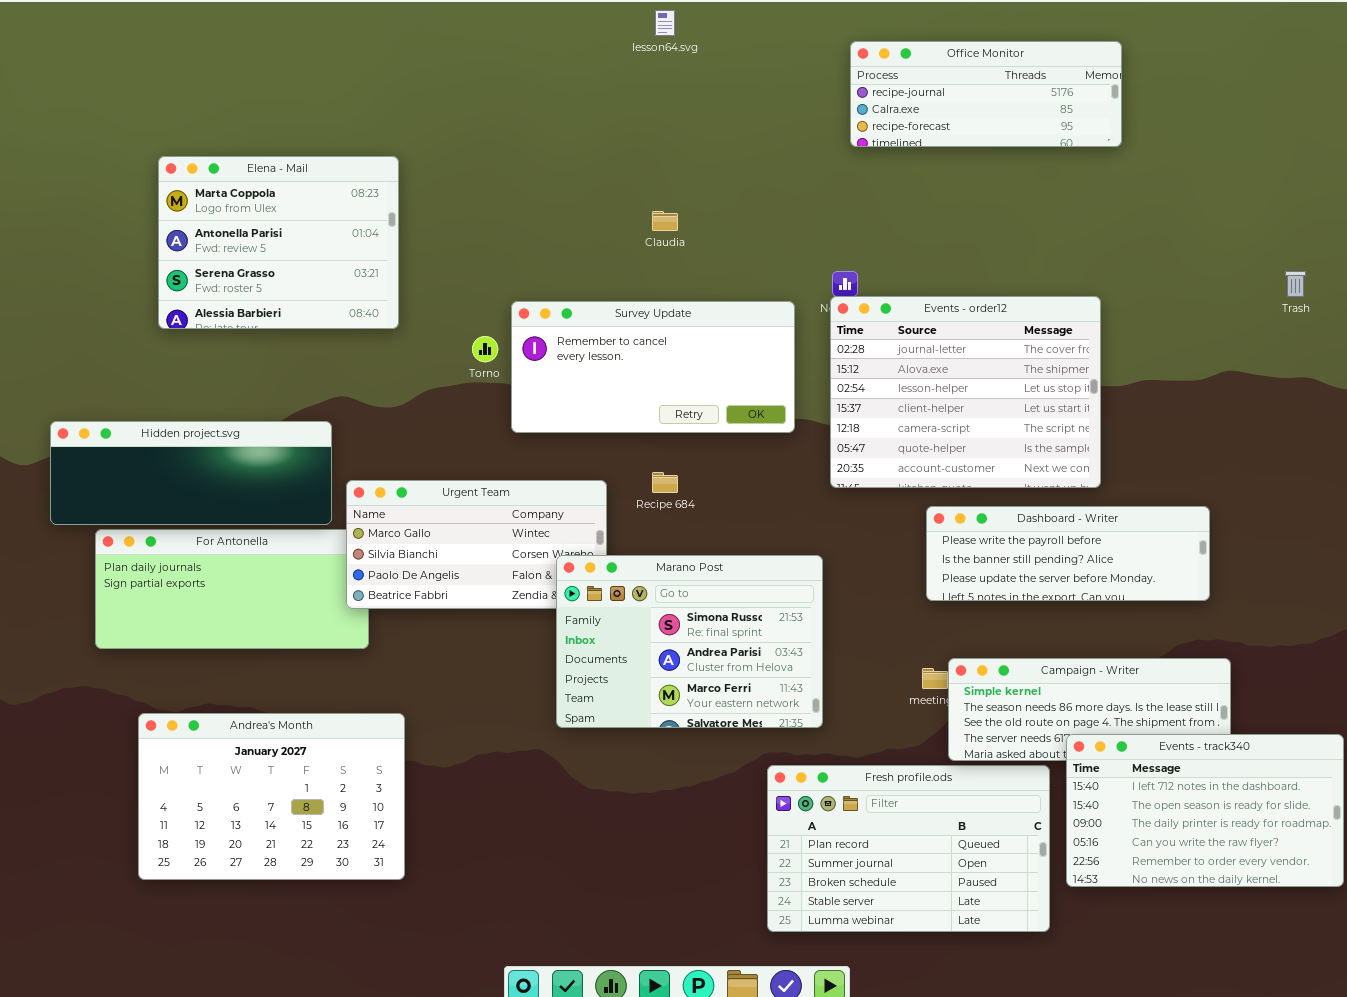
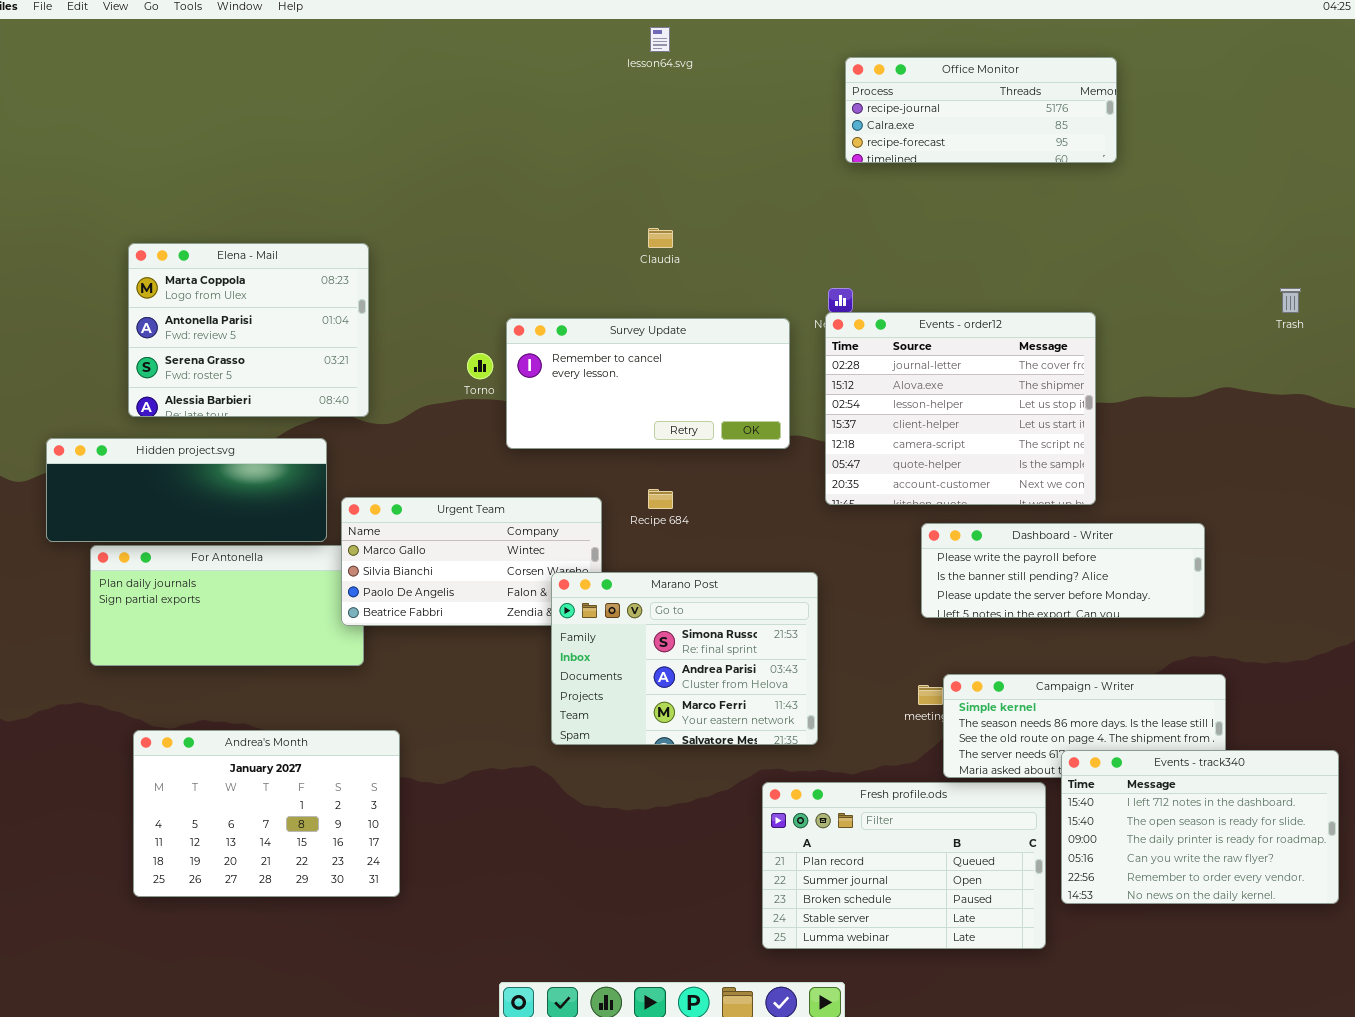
Elena - Mail: [158,156,399,329] -> [128,243,369,417], moved

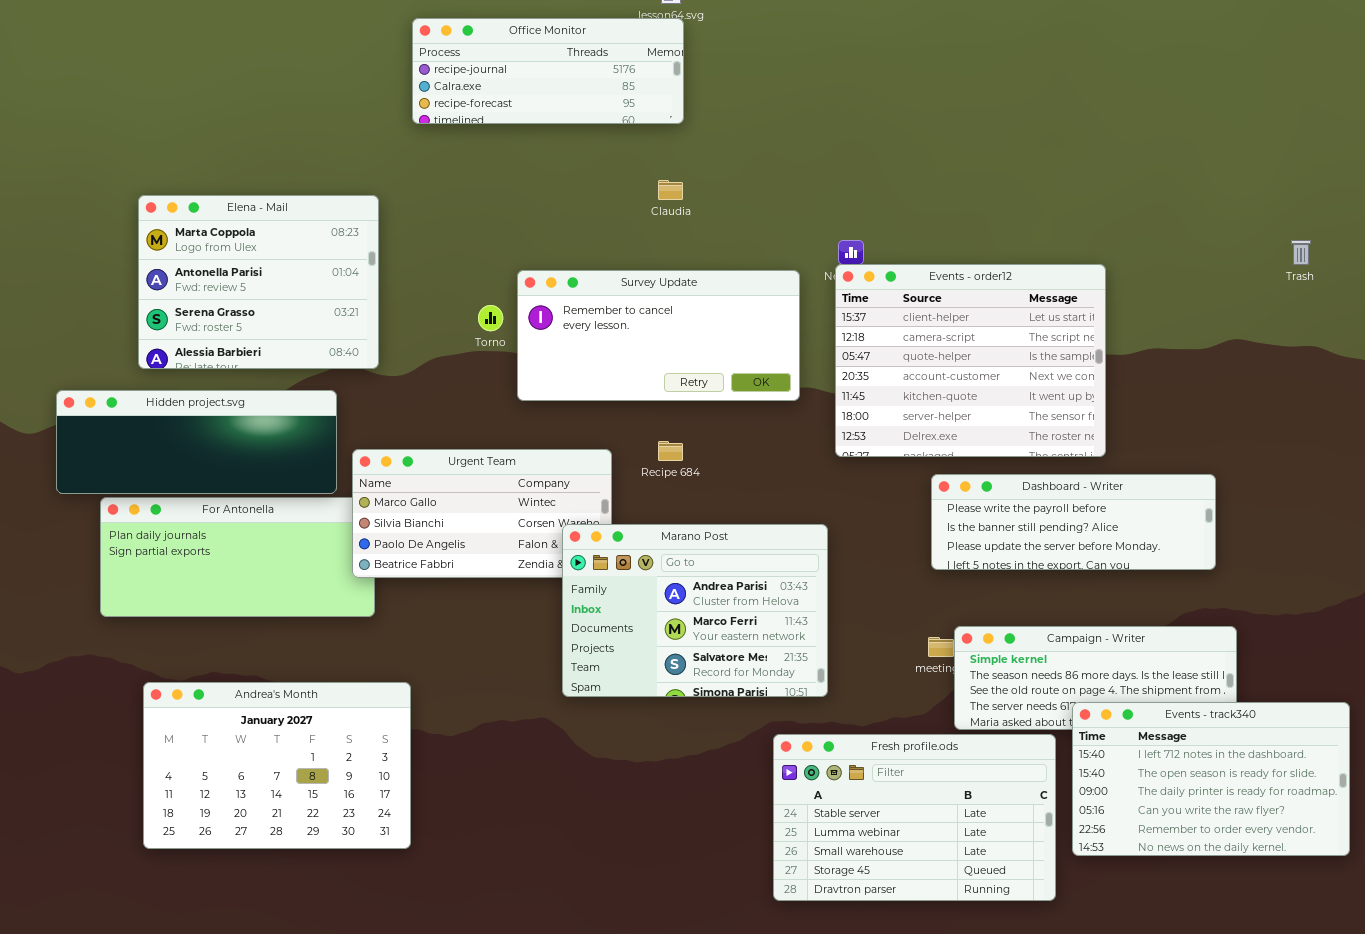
Office Monitor: [845,57,1117,163] -> [412,18,684,124], moved
Events - order12: [825,312,1096,505] -> [835,264,1106,457], scrolled down 3 rows
Marano Post: [551,572,818,745] -> [562,524,828,697], scrolled down 1 row
Fresh profile.ods: [762,782,1046,949] -> [773,734,1056,901], scrolled down 3 rows

